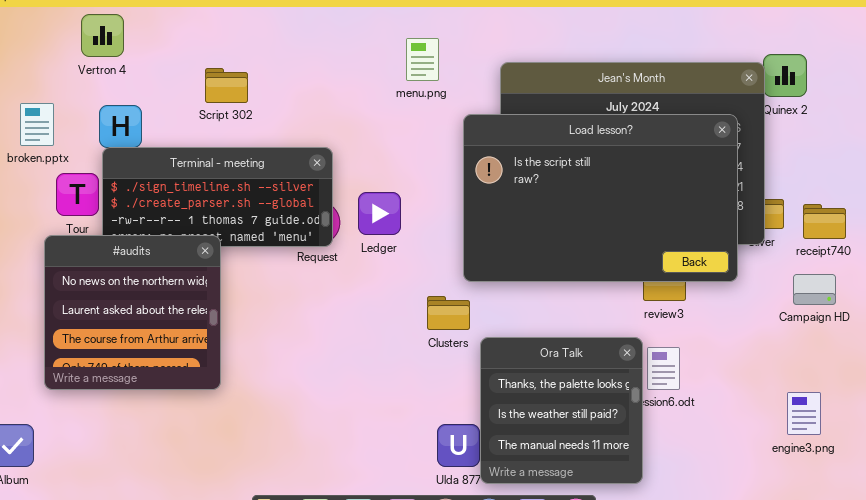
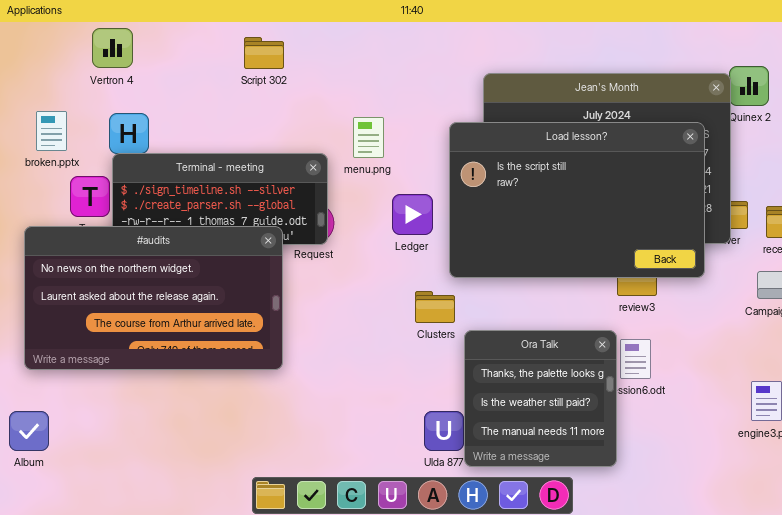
menu.png: [406,38,439,81] -> [353,117,384,158], moved
Script 302: [205,68,248,103] -> [244,37,284,69], moved
Ledger: [358,192,401,235] -> [392,194,433,235], moved
#audits: [44,235,221,390] -> [24,226,283,370], moved, resized

